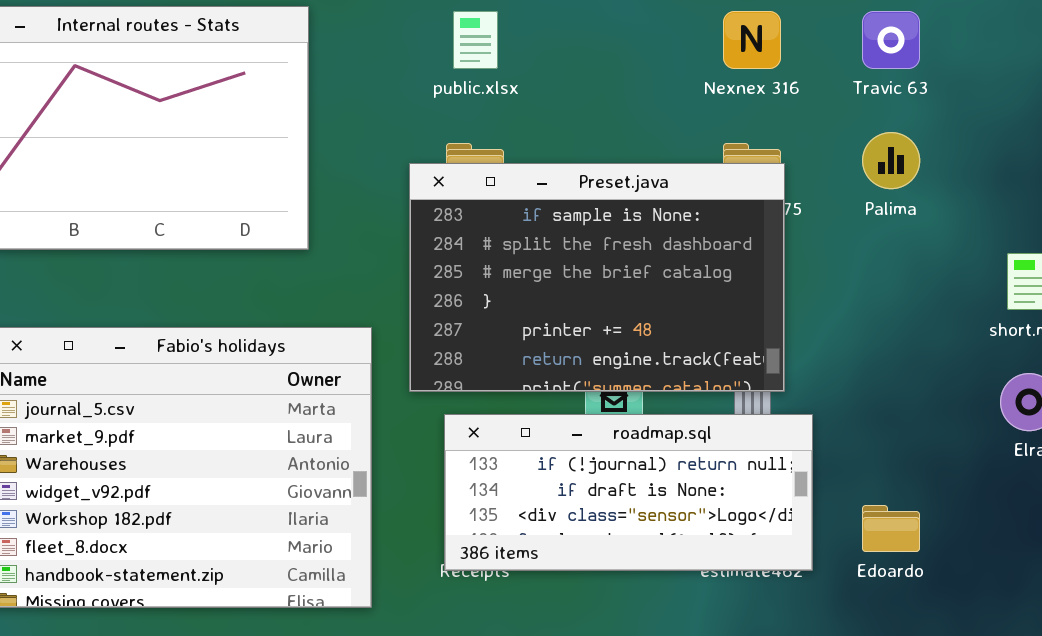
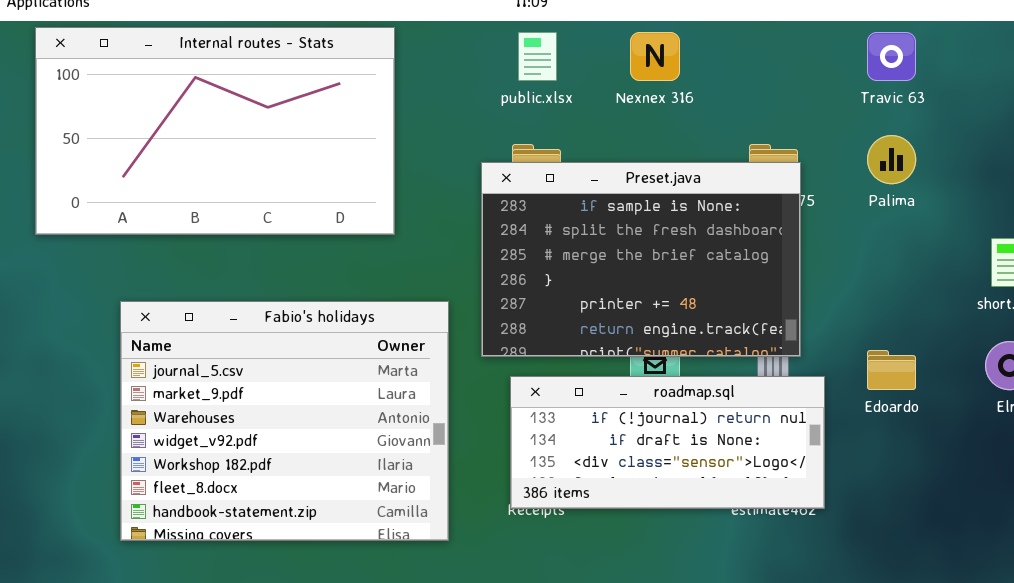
Nexnex 316: [723,11,781,69] -> [630,32,680,81], moved
Edoardo: [862,505,920,552] -> [867,350,916,390], moved

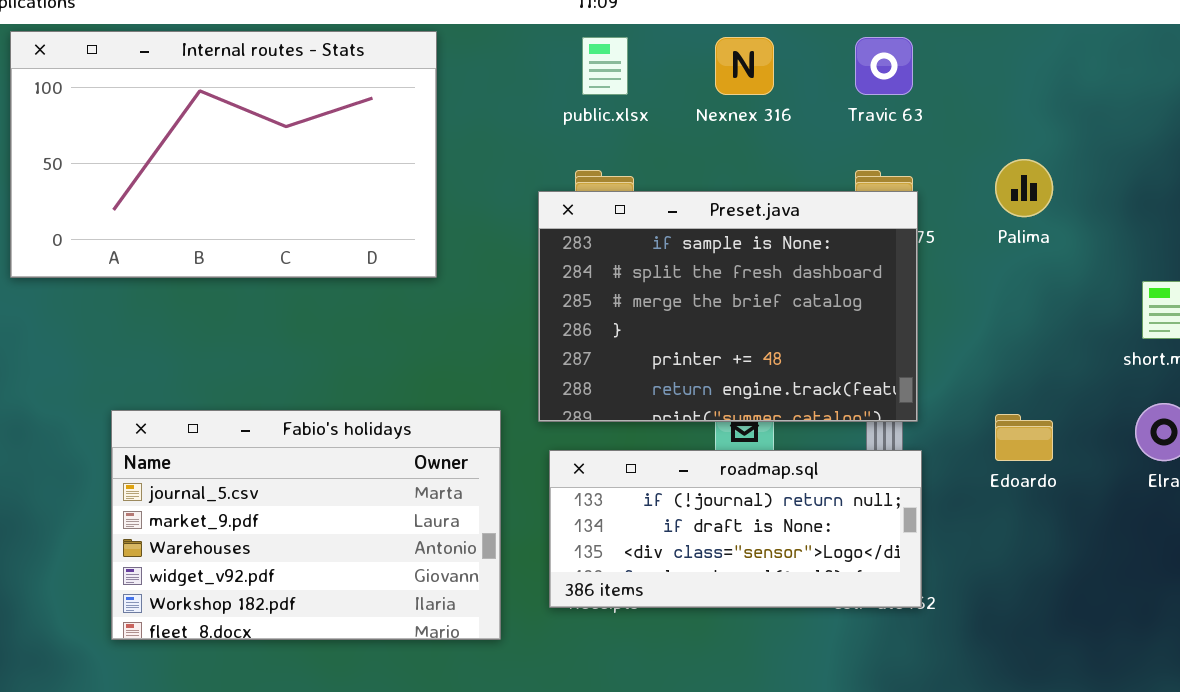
Travic 63: [867,32,916,81] -> [855,37,913,95], moved
Fabio's holidays: [120,301,449,541] -> [111,410,501,640], resized
roadmap.sql: [510,376,825,509] -> [549,450,922,608], moved

